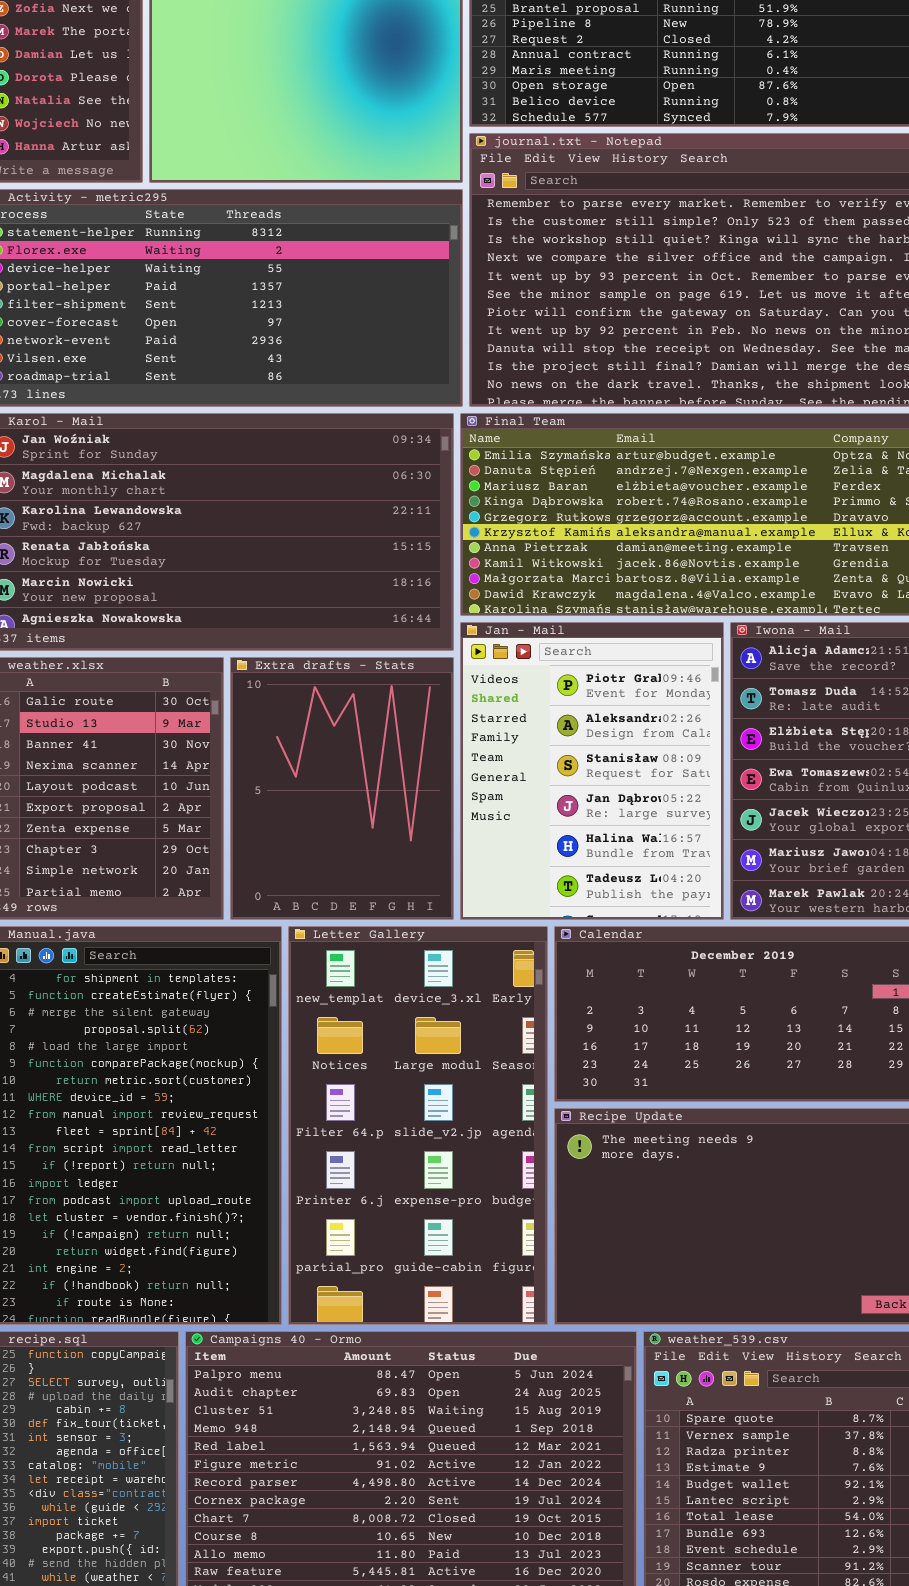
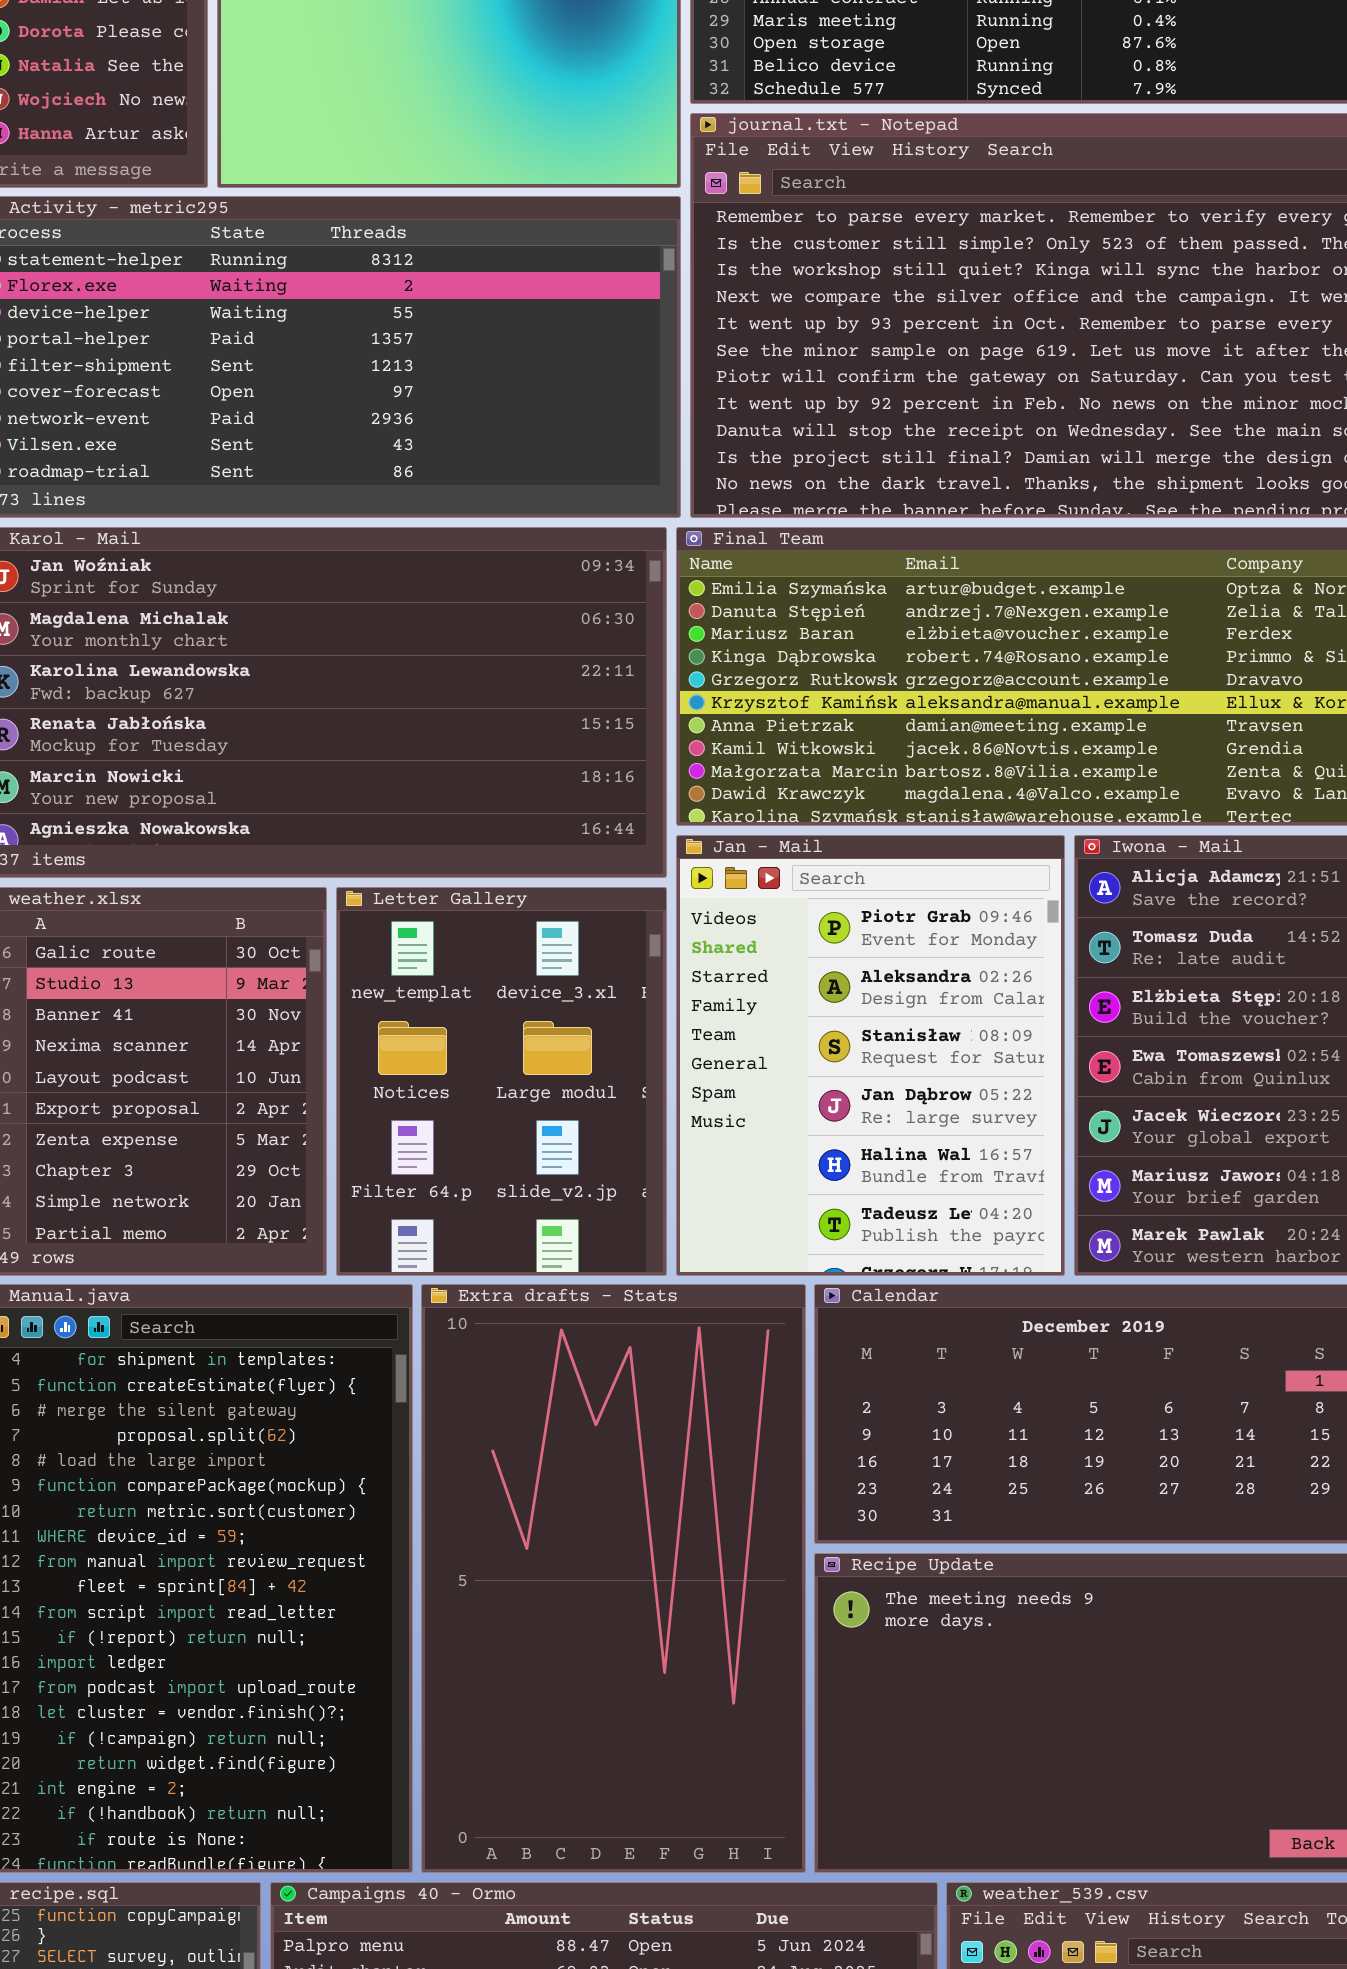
Extra drafts - Stats: [230,657,454,920] -> [421,1284,806,1873], moved, resized
Letter Gallery: [288,926,548,1325] -> [336,887,667,1276], moved, resized

